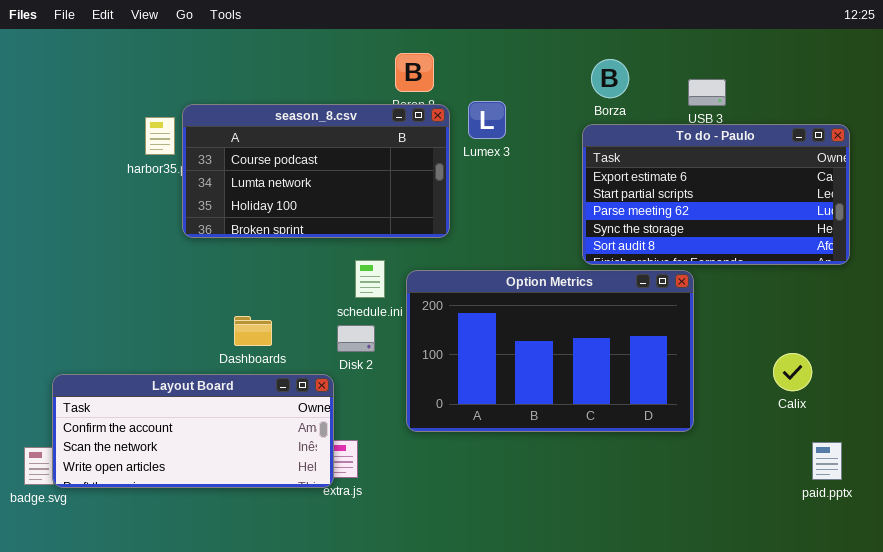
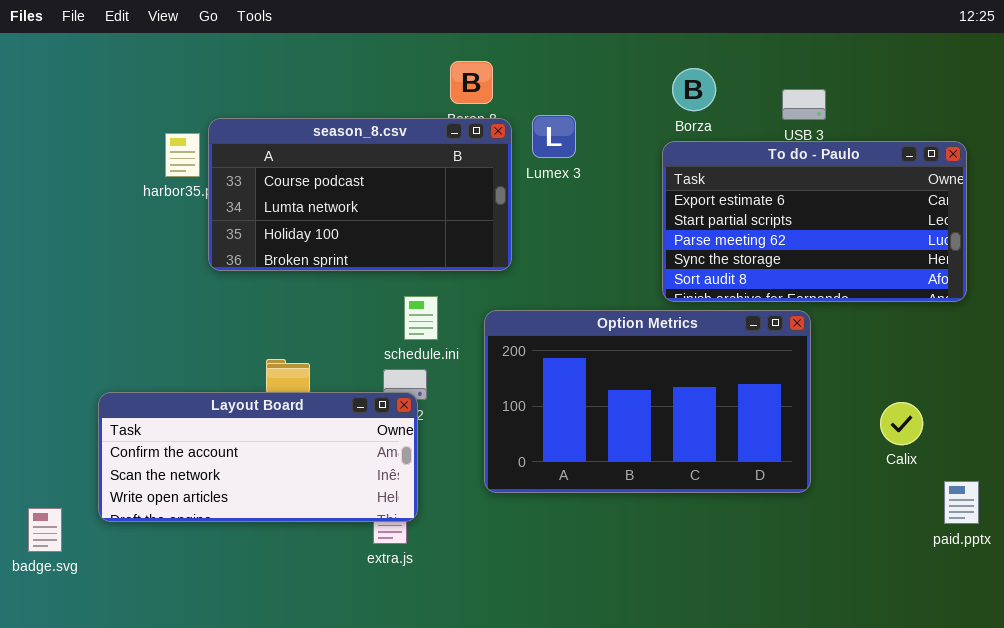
Option Metrics: [406,270,694,432] -> [484,310,811,493], moved
Layout Board: [52,374,334,488] -> [98,392,418,522], moved
paid.pptx: [812,442,842,480] -> [944,481,979,524], moved

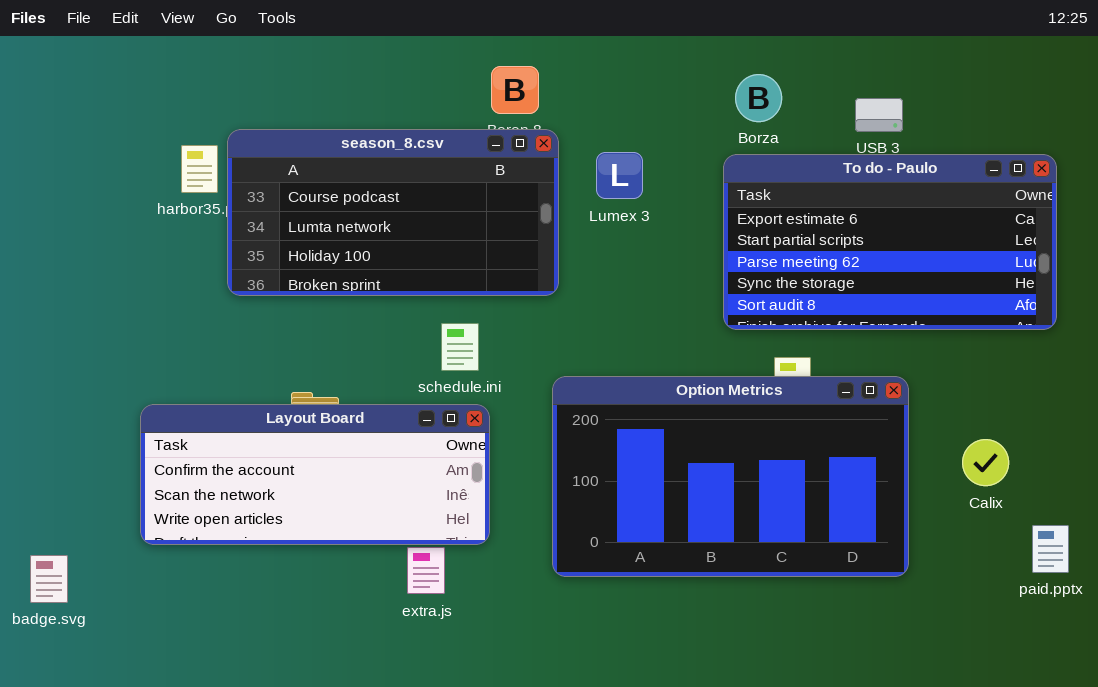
Lumex 3: [532,115,576,158] -> [596,152,643,199], moved
Option Metrics: [484,310,811,493] -> [552,376,909,577], moved
Layout Board: [98,392,418,522] -> [140,404,490,545], moved

